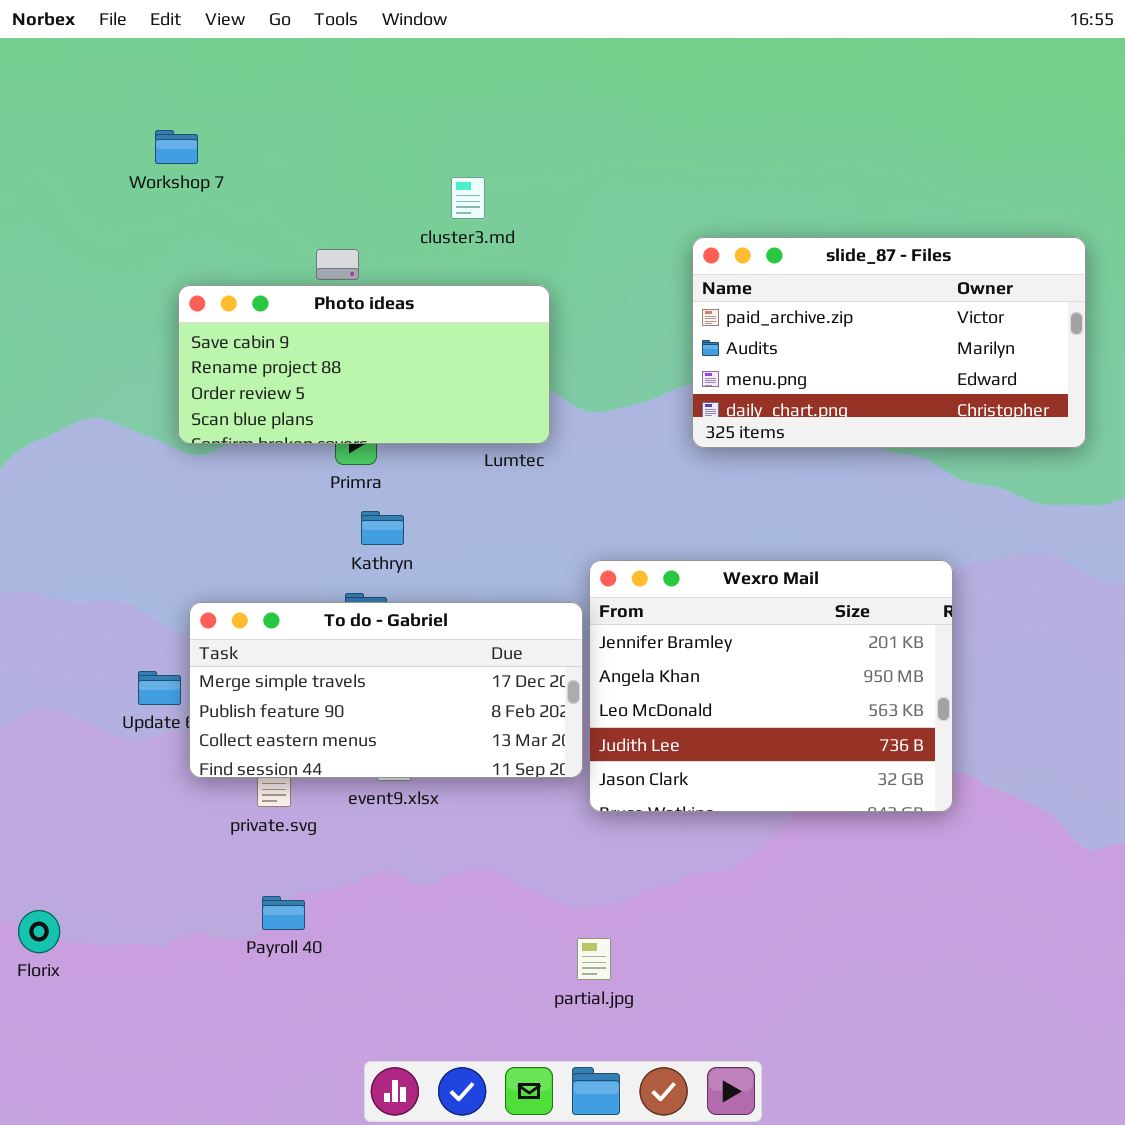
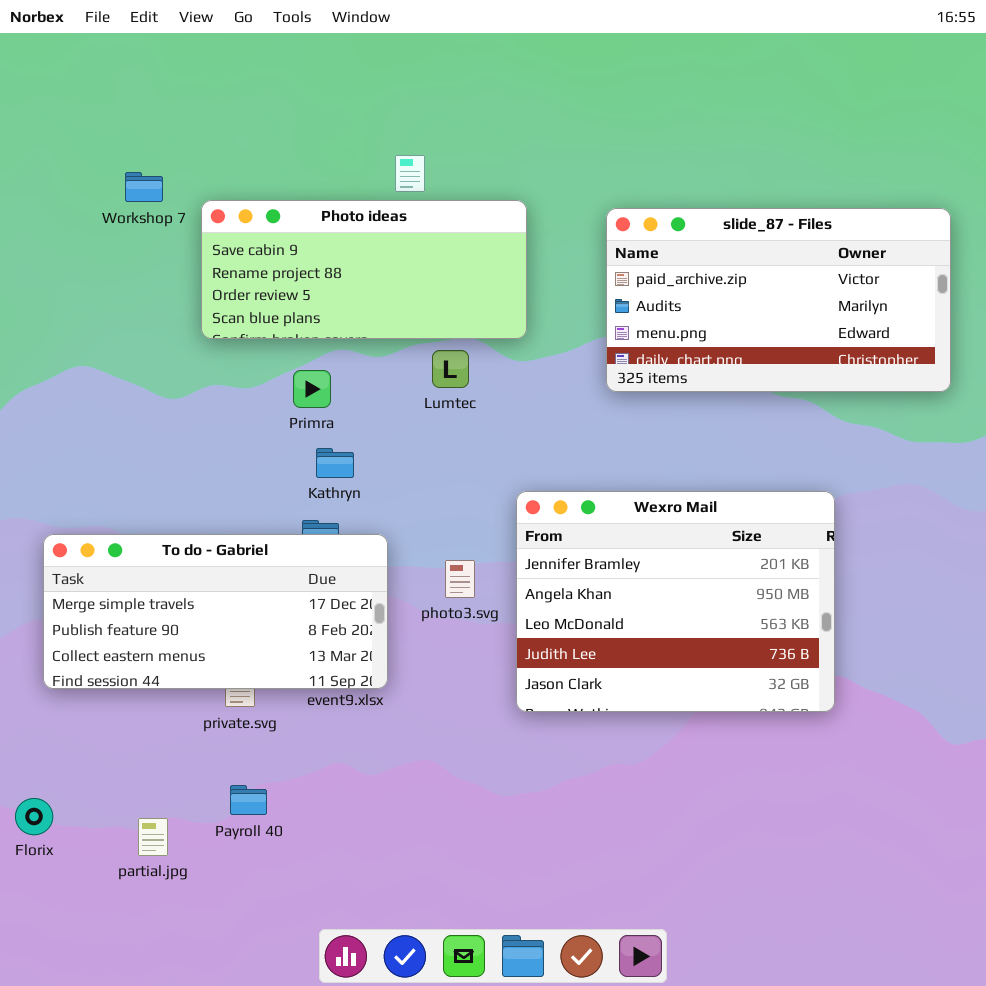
Workshop 7: [155,130,198,164] -> [125,172,163,202], moved
Photo ideas: [178,285,550,444] -> [201,200,527,339], moved
To do - Gabriel: [189,602,583,778] -> [43,534,388,689], moved
partial.jpg: [577,938,611,980] -> [138,818,168,856], moved

